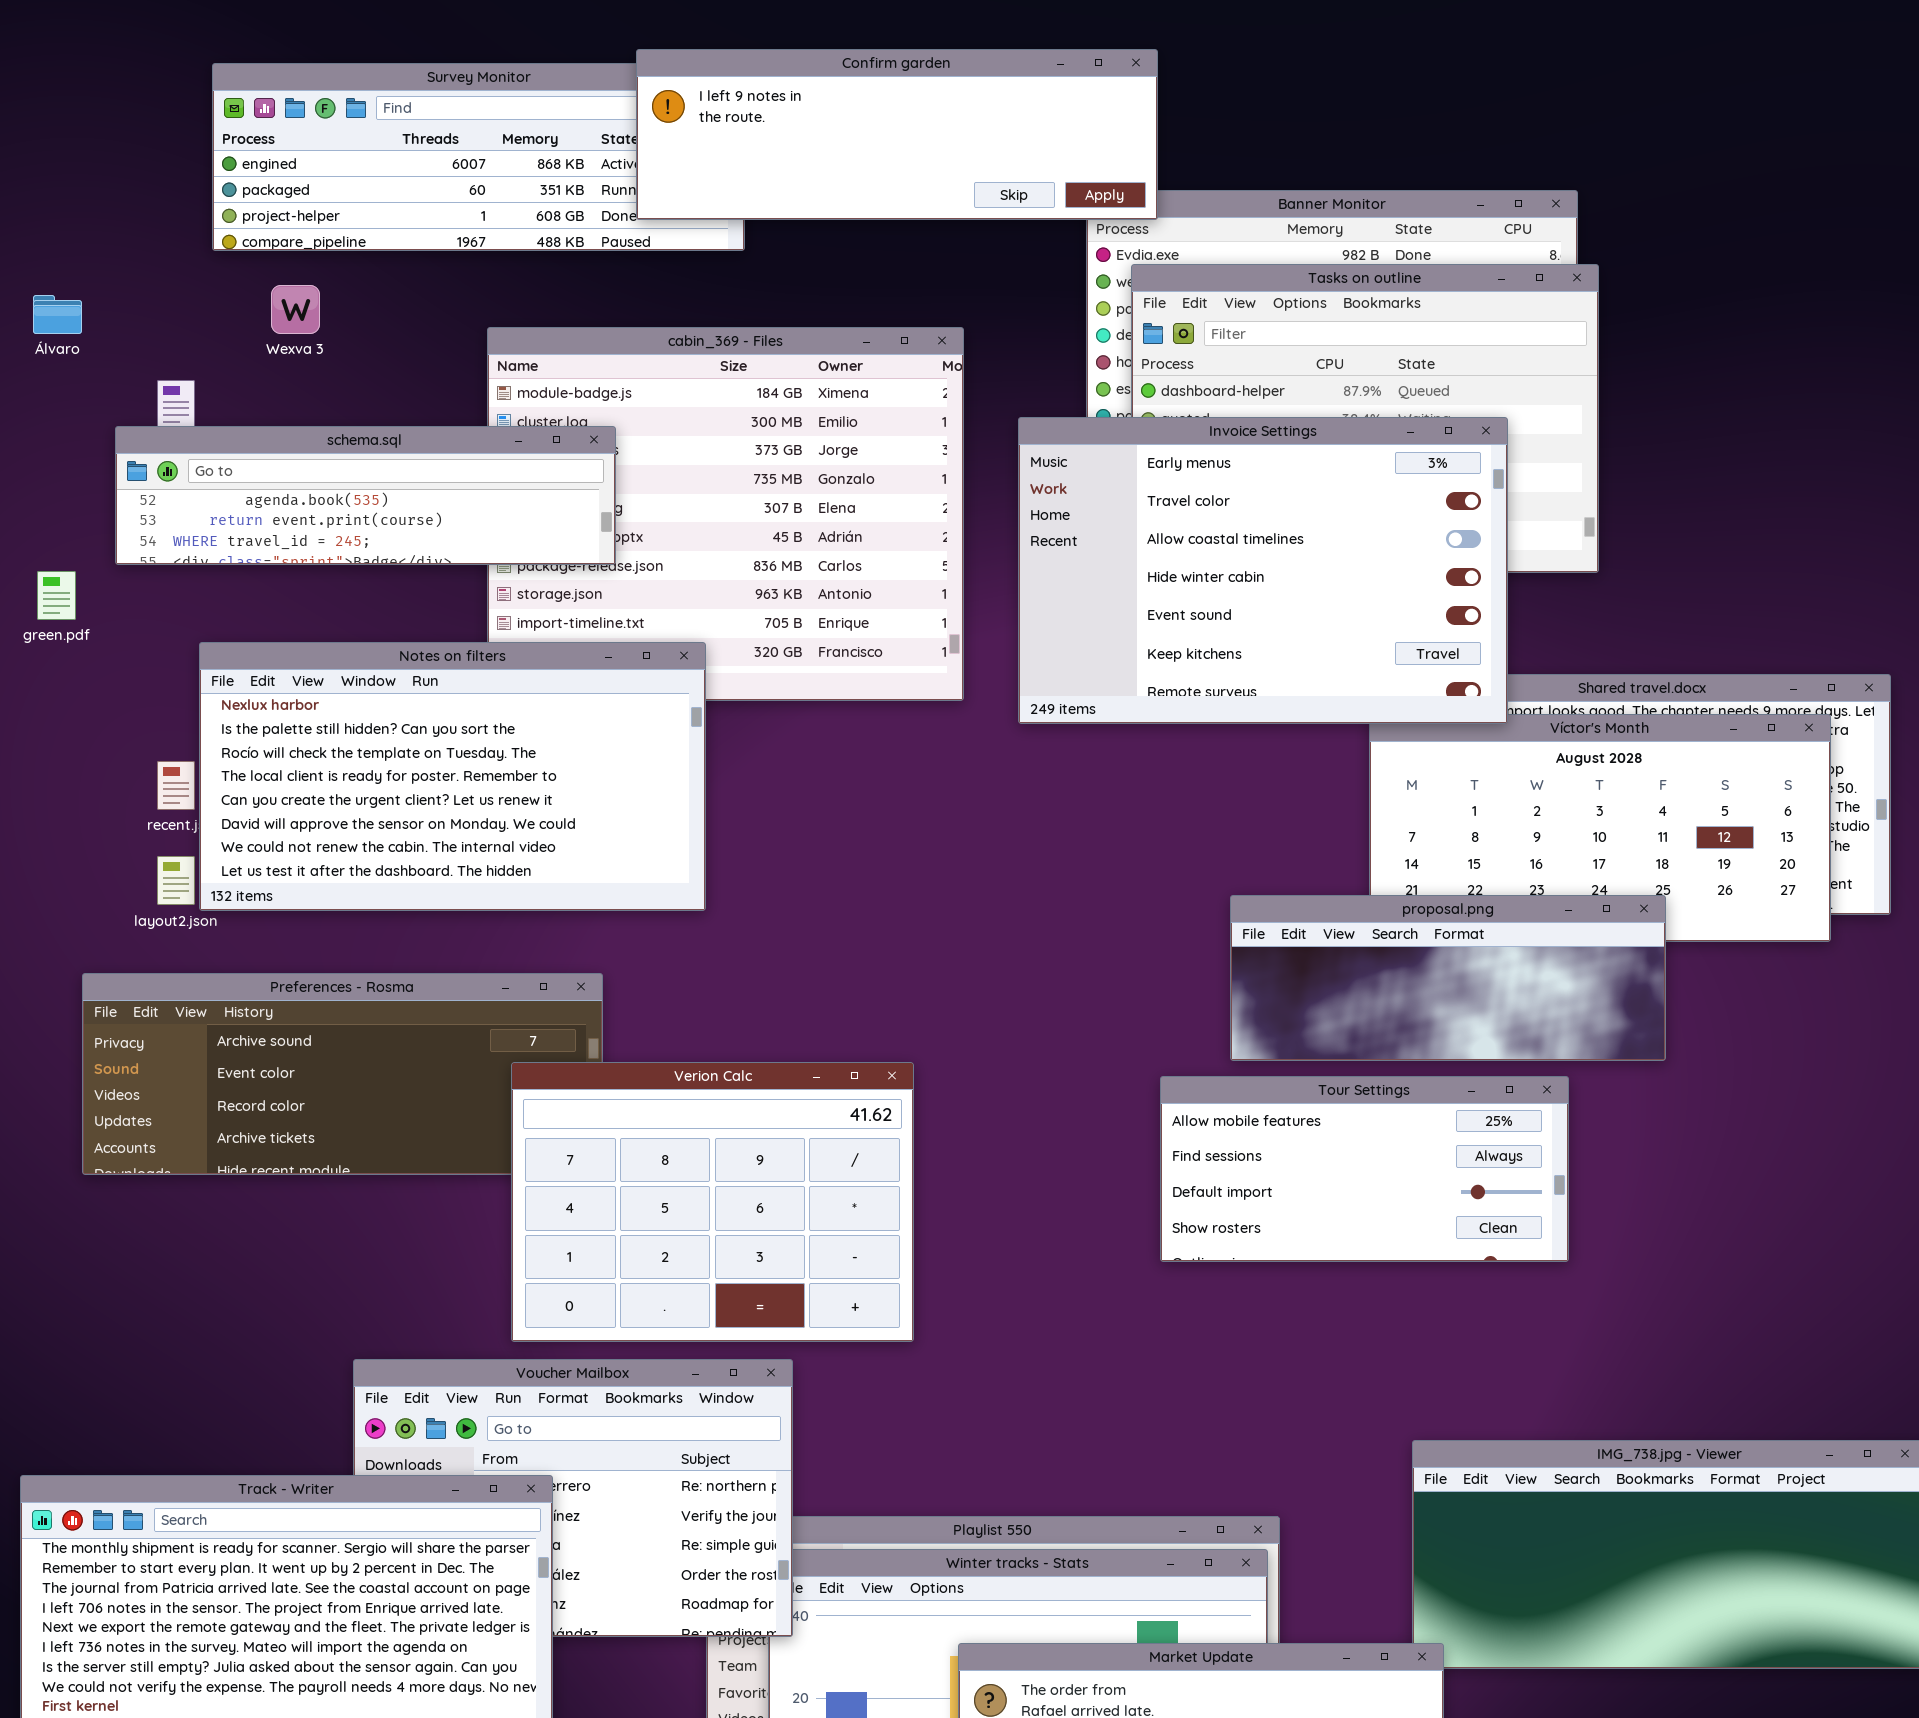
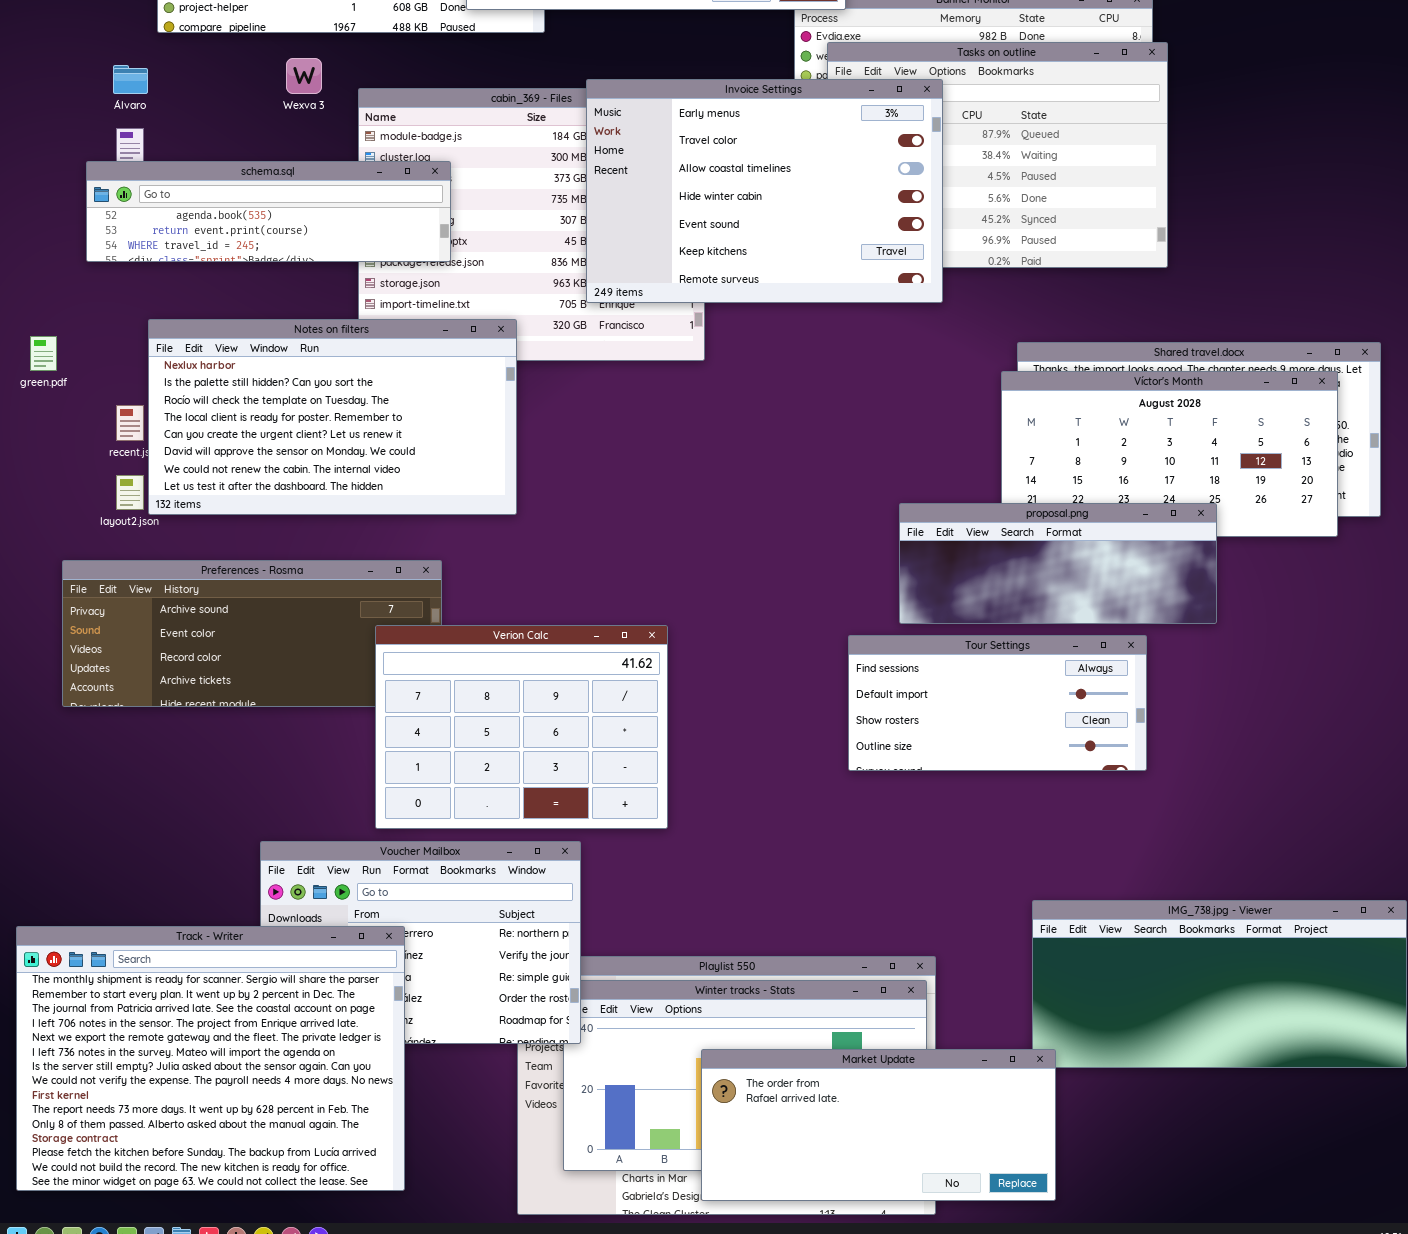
Wexva 3: [271,285,320,334] -> [286,58,322,94], moved
Álvaro: [33,295,82,334] -> [113,65,148,94], moved
Invoice Settings: [1018,417,1508,724] -> [586,79,943,303], moved
green.pdf: [37,571,76,620] -> [30,336,57,371], moved
Tour Settings: [1160,1076,1569,1262] -> [848,635,1147,771], scrolled down 1 row

